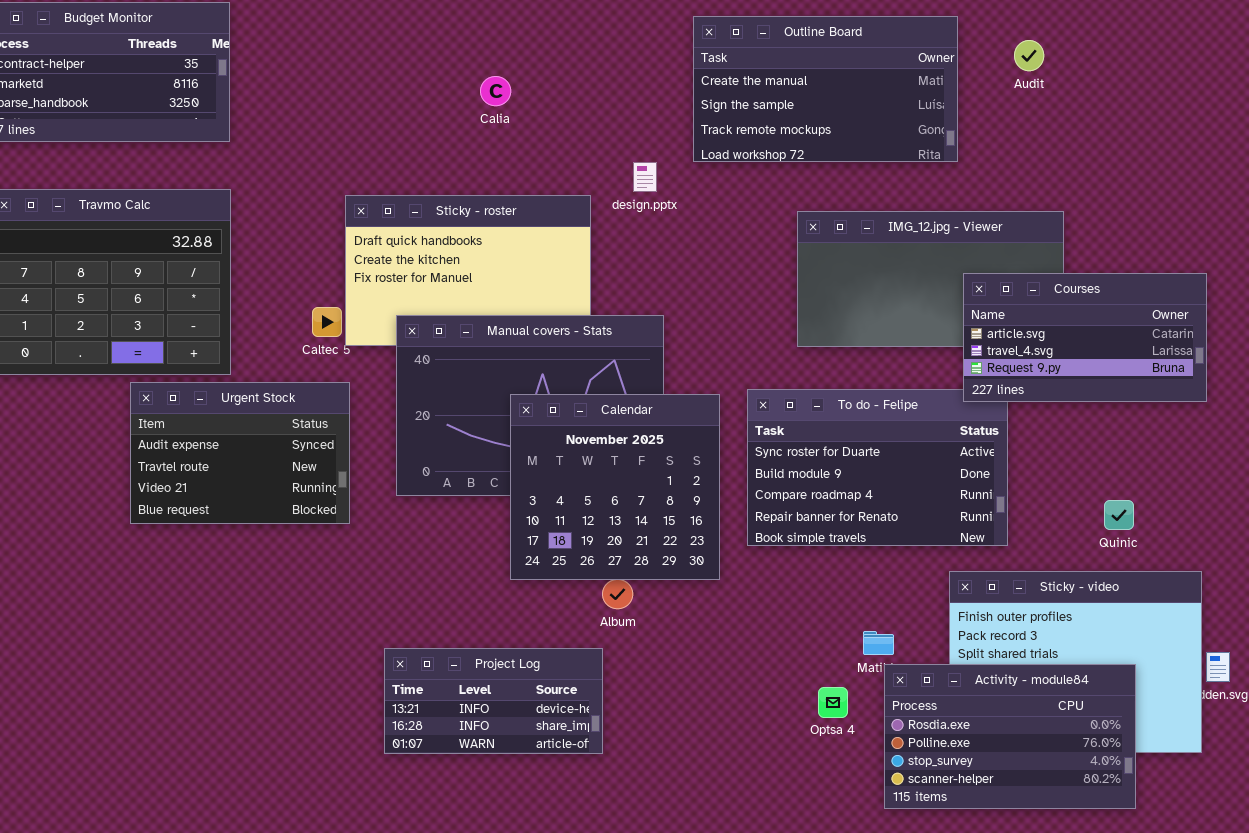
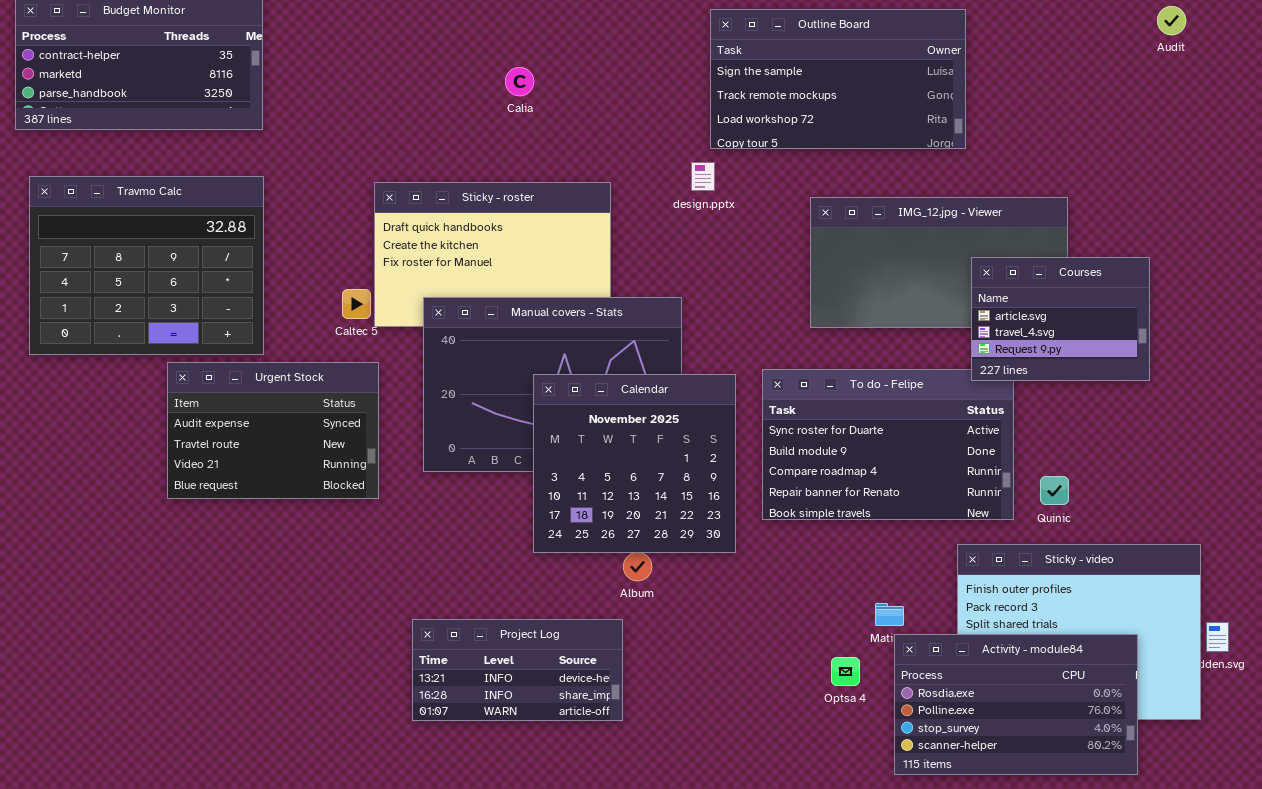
Outline Board: [693,16,958,162] -> [710,9,966,149], scrolled down 1 row
Audit: [1014,40,1044,71] -> [1157,6,1186,35], moved
design.pptx: [633,162,657,192] -> [691,162,715,191], moved
Courses: [963,273,1207,402] -> [971,257,1150,381], resized
Quinic: [1104,500,1134,530] -> [1040,476,1069,505], moved

